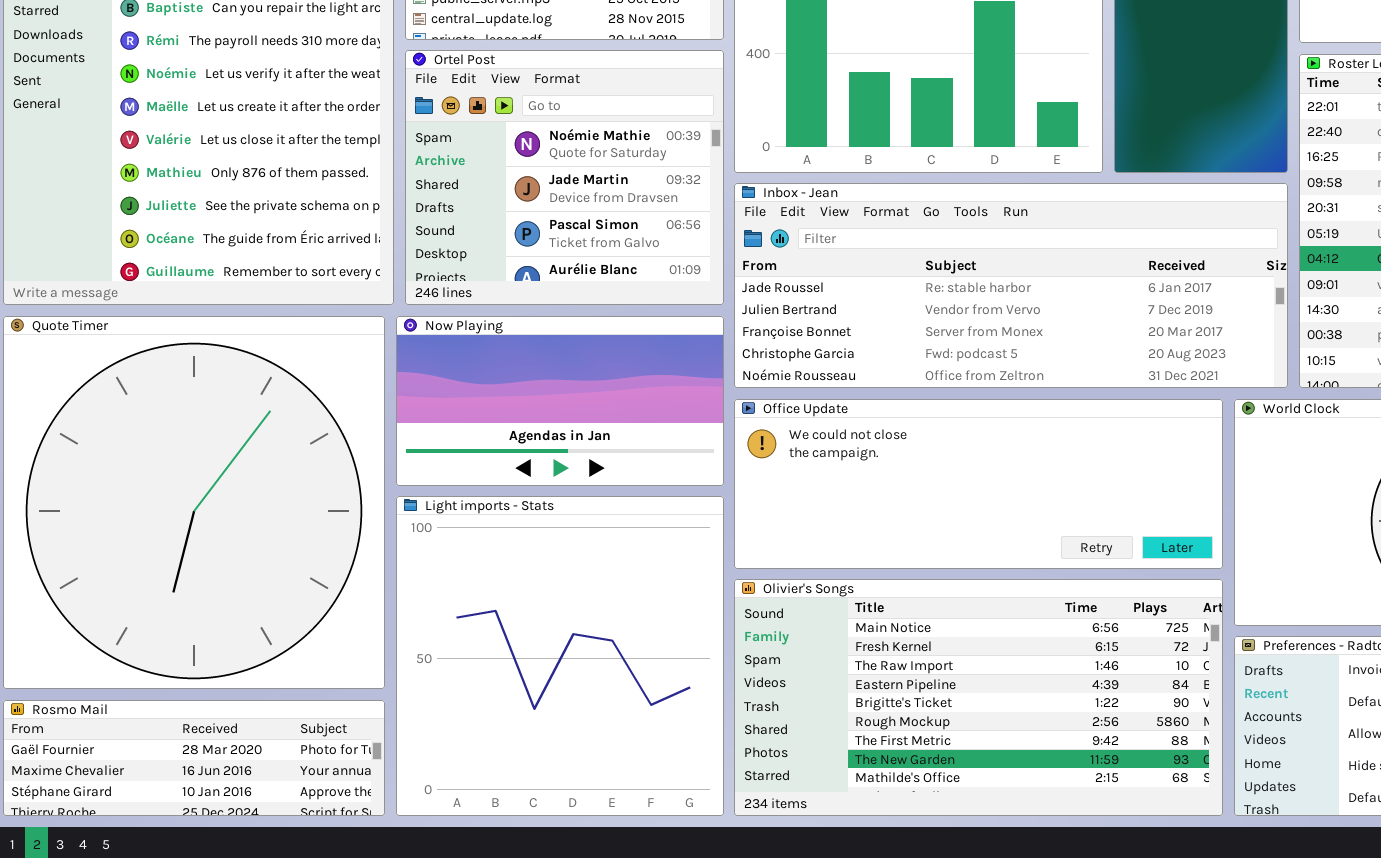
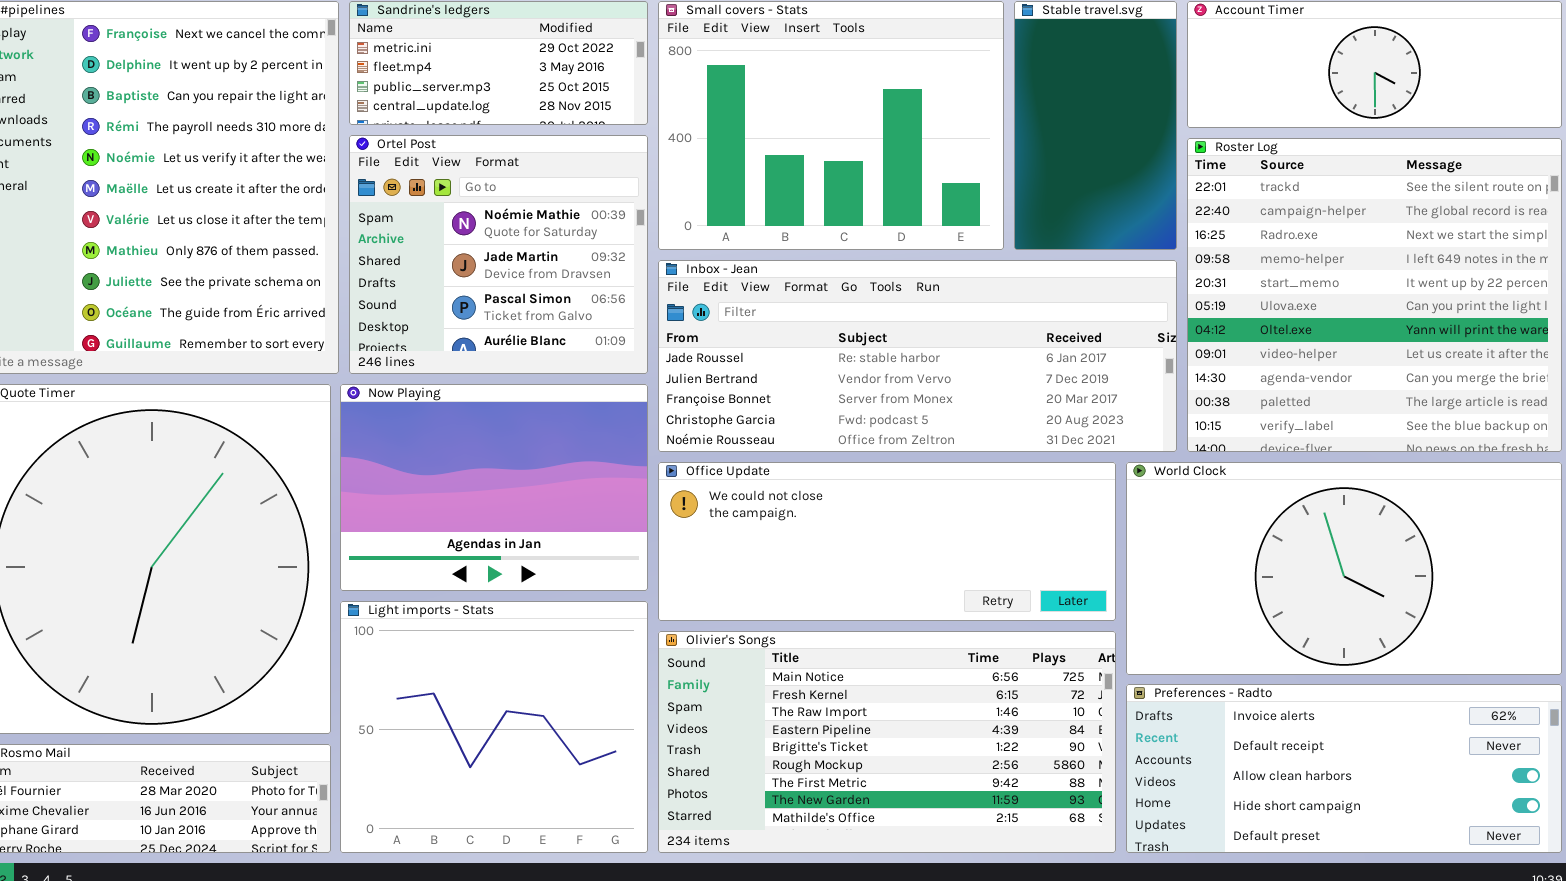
Now Playing: [396,316,724,486] -> [340,384,648,591], resized
Light imports - Stats: [396,496,724,816] -> [340,601,648,853], resized

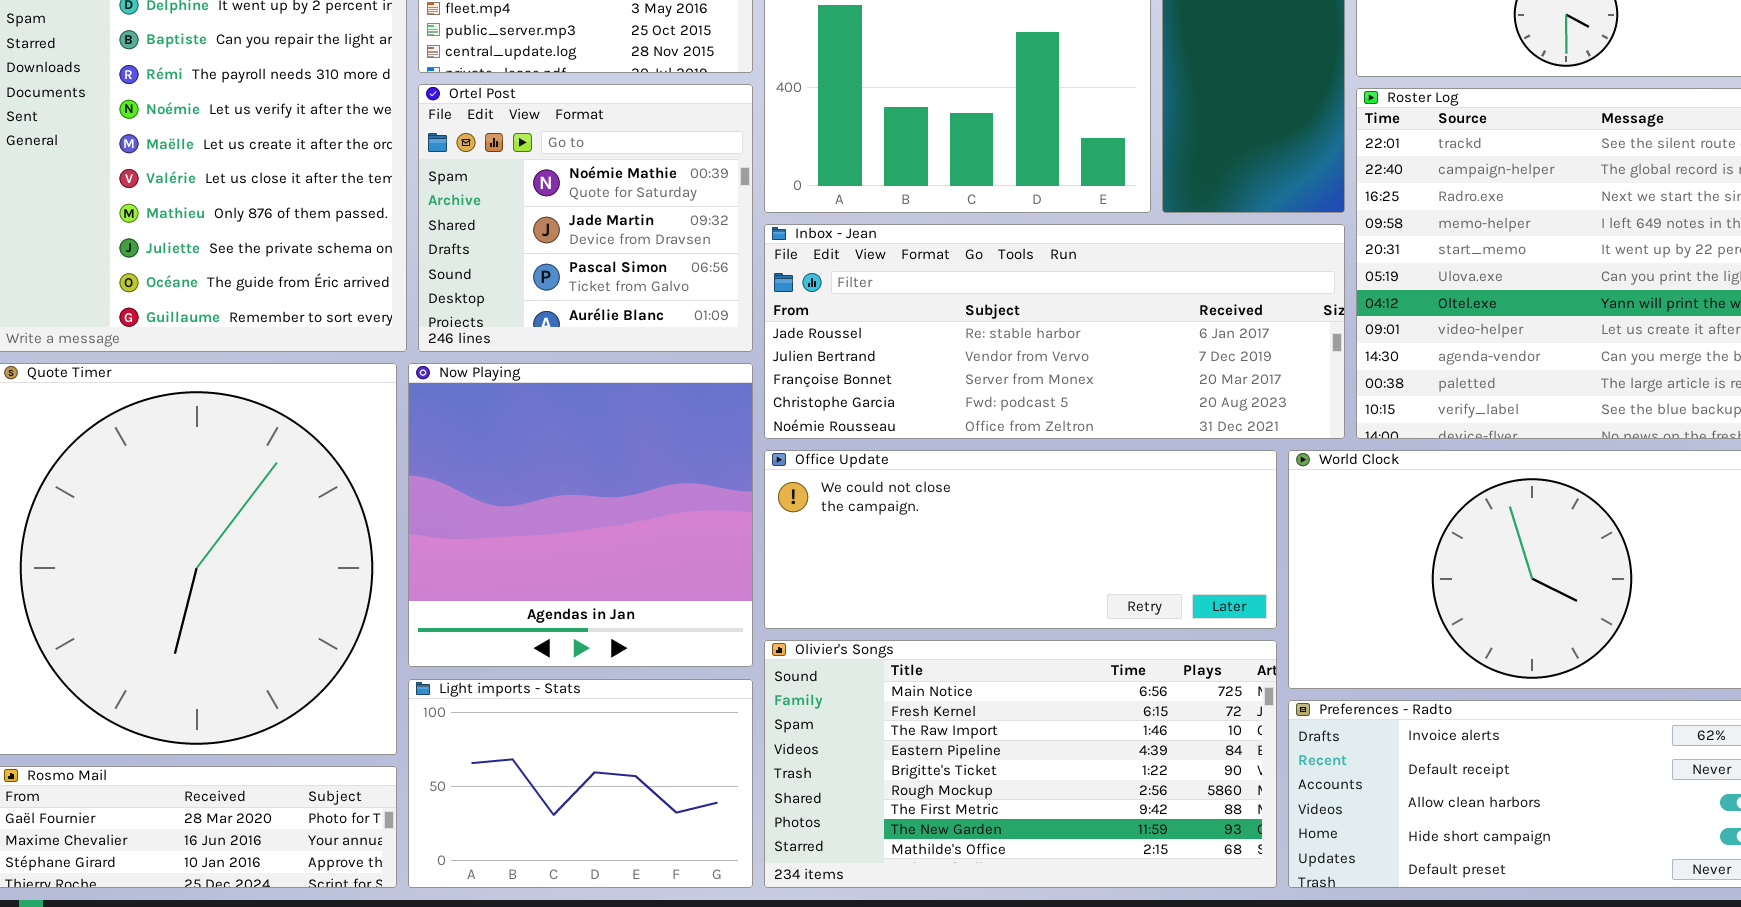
Now Playing: [340,384,648,591] -> [408,363,753,667], resized
Light imports - Stats: [340,601,648,853] -> [408,679,753,888], resized

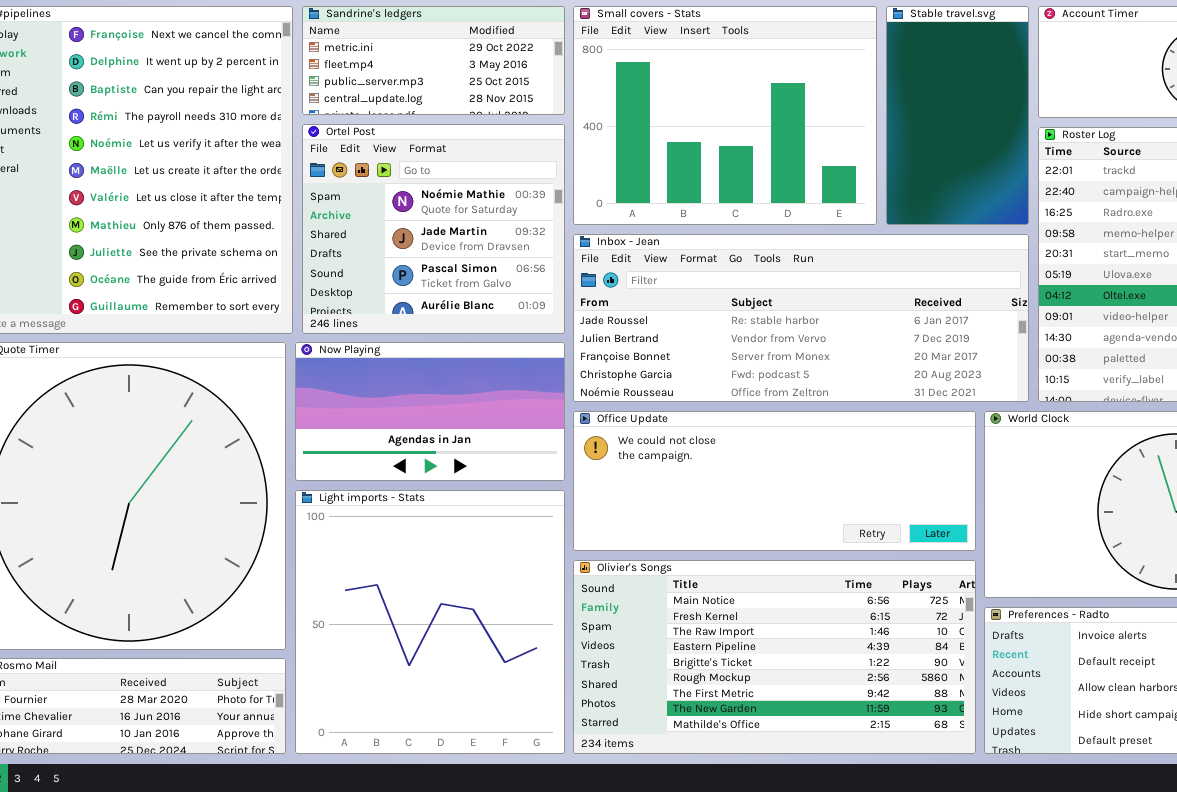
Now Playing: [408,363,753,667] -> [295,342,565,481], resized
Light imports - Stats: [408,679,753,888] -> [295,490,565,754], resized

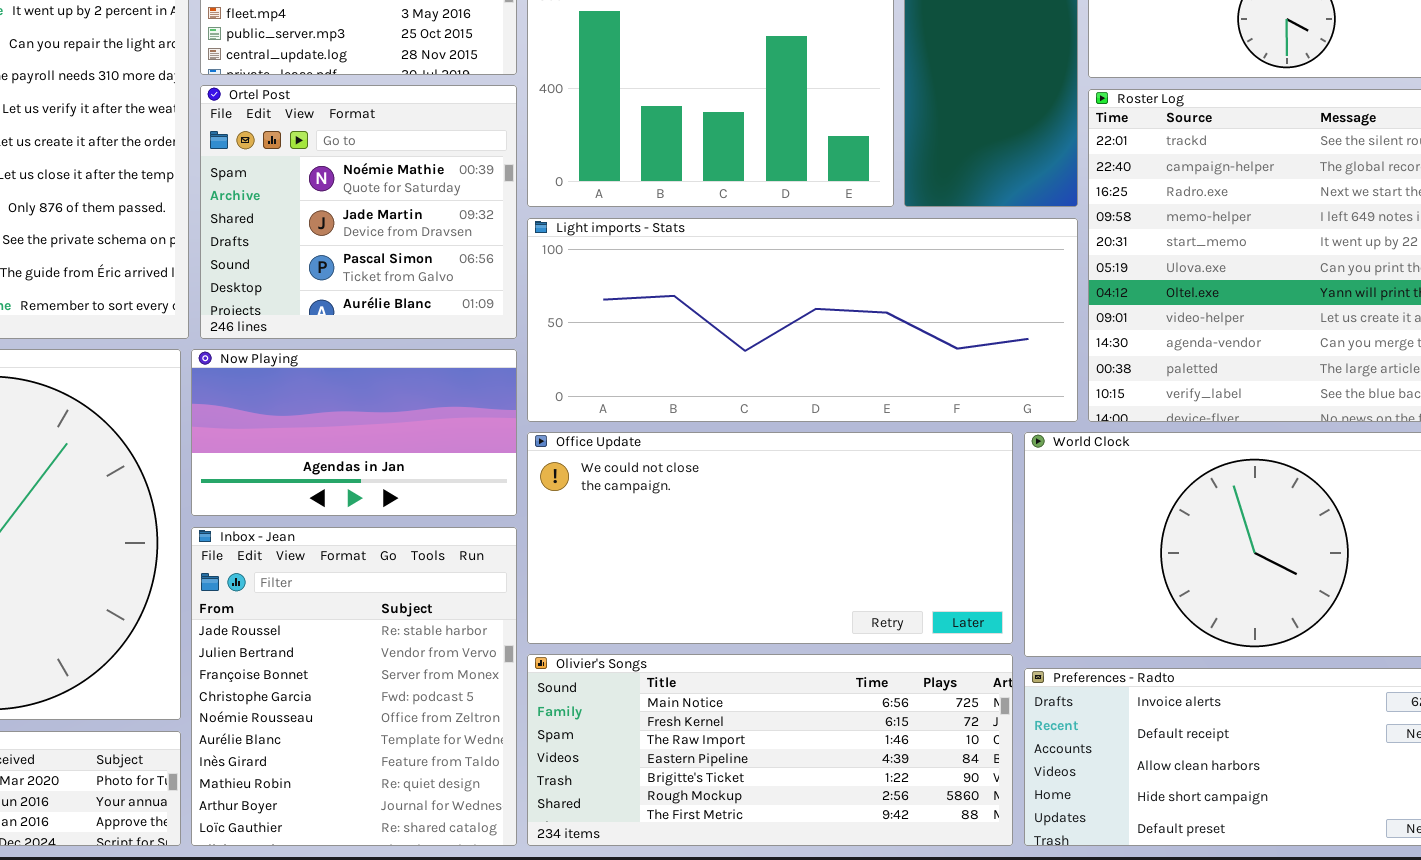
Inbox - Jean: [573,234,1029,402] -> [191,527,517,846], moved, resized
Office Update: [573,411,976,551] -> [527,432,1013,644], resized
Light imports - Stats: [295,490,565,754] -> [527,218,1078,422], moved, resized
Olivier's Songs: [573,560,976,754] -> [527,654,1013,846], resized

